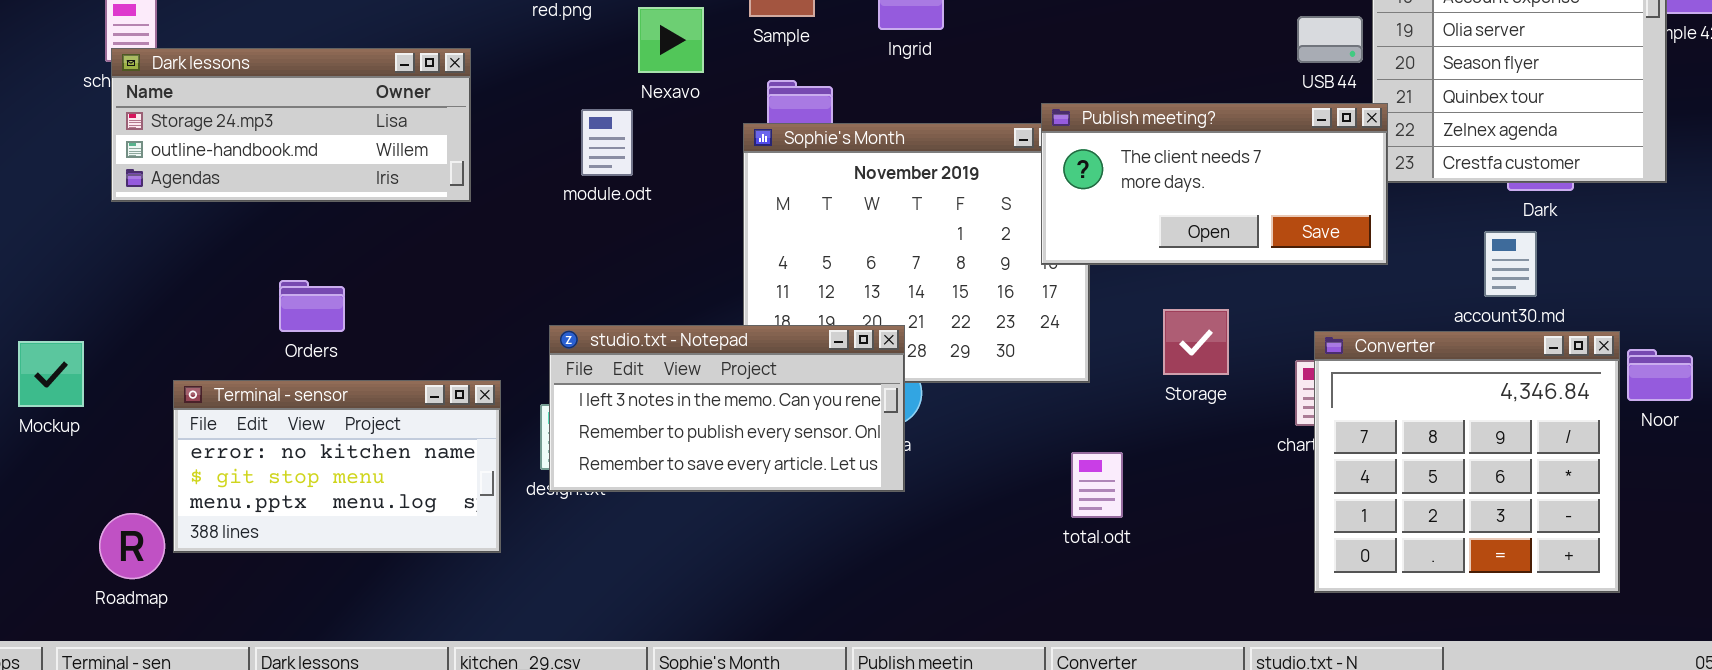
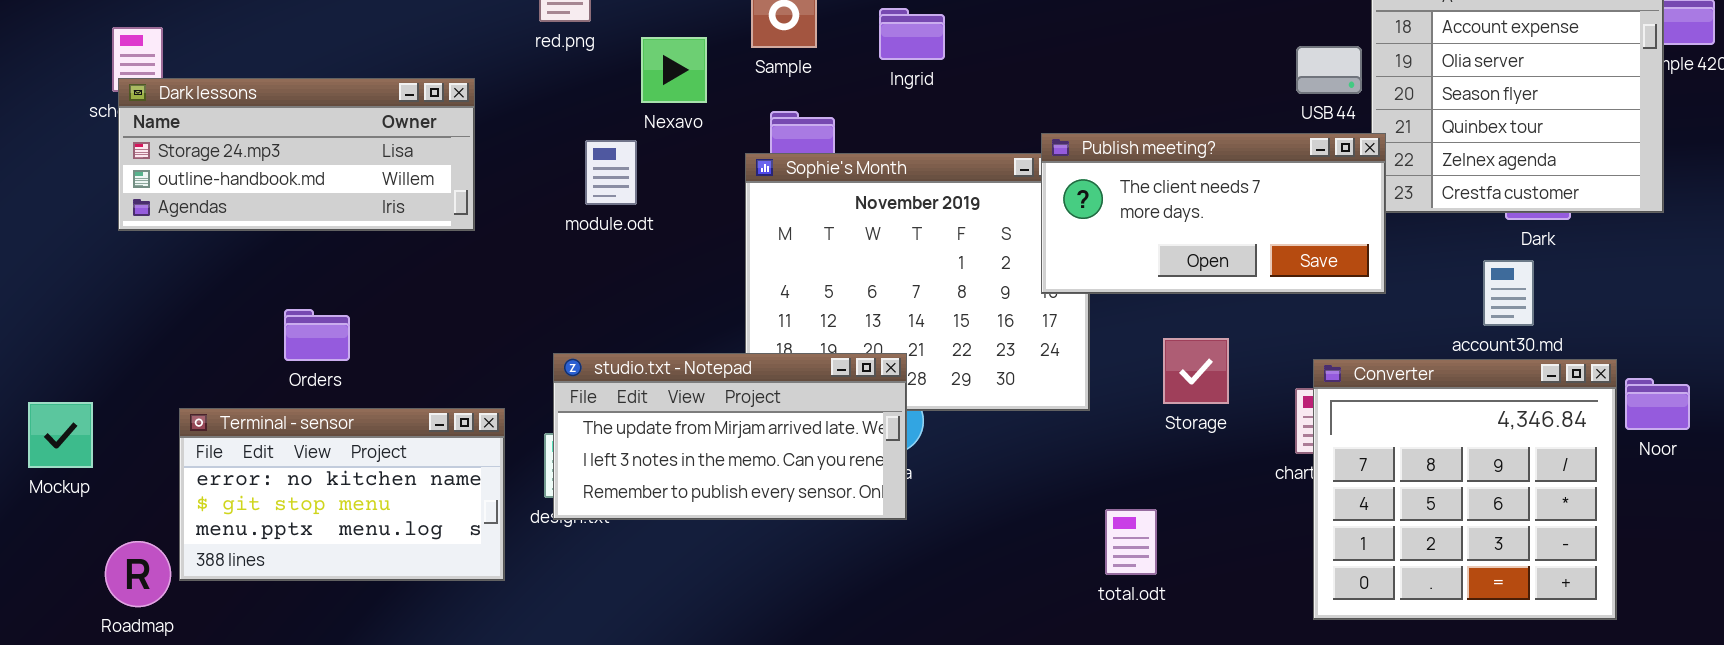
studio.txt - Notepad: [549,325,905,492] -> [553,353,907,520], scrolled up 1 row
Mockup: [18,341,84,407] -> [28,402,93,468], moved
total.odt: [1071,452,1123,518] -> [1105,509,1157,575], moved

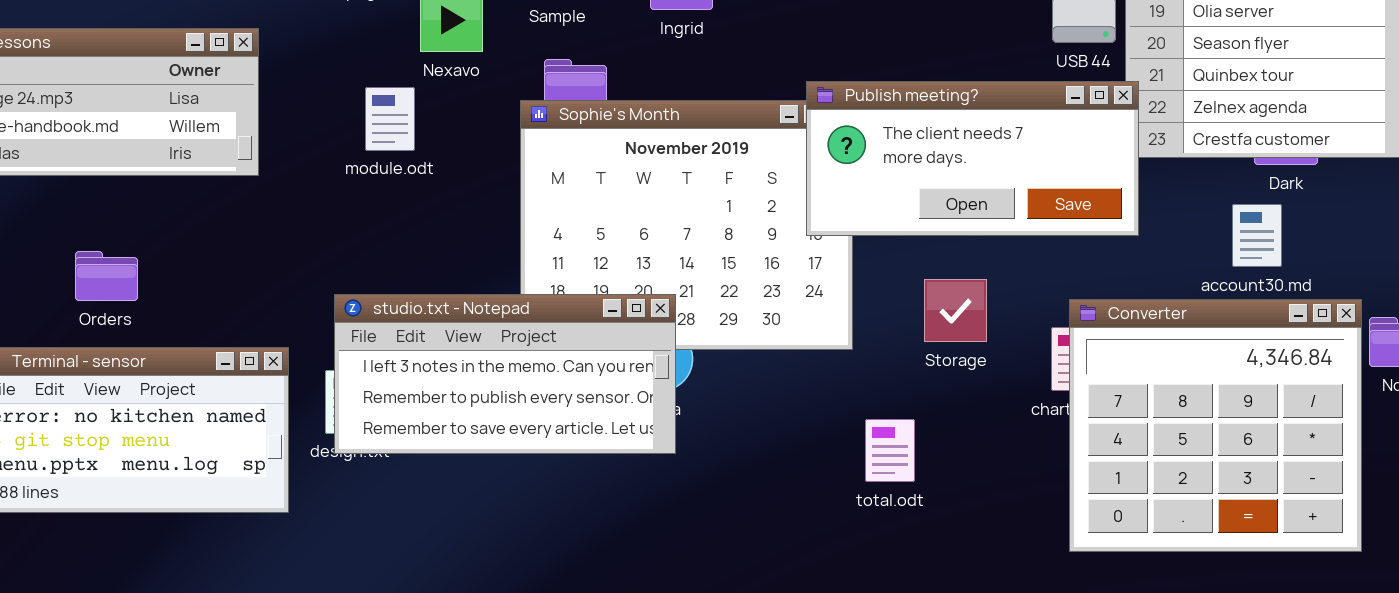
studio.txt - Notepad: [553,353,907,520] -> [334,294,676,454], scrolled down 1 row
total.odt: [1105,509,1157,575] -> [865,419,915,482], moved

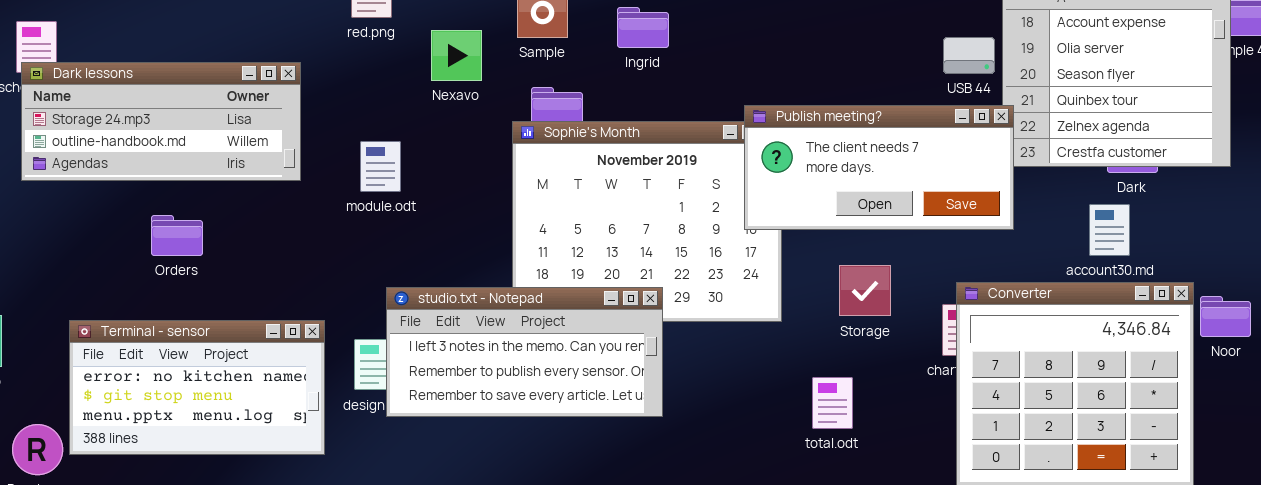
module.odt: [365,87,415,151] -> [360,141,401,192], moved
Orders: [75,251,138,301] -> [151,215,203,256], moved
studio.txt - Notepad: [334,294,676,454] -> [386,287,663,417], moved
total.odt: [865,419,915,482] -> [812,377,853,429], moved

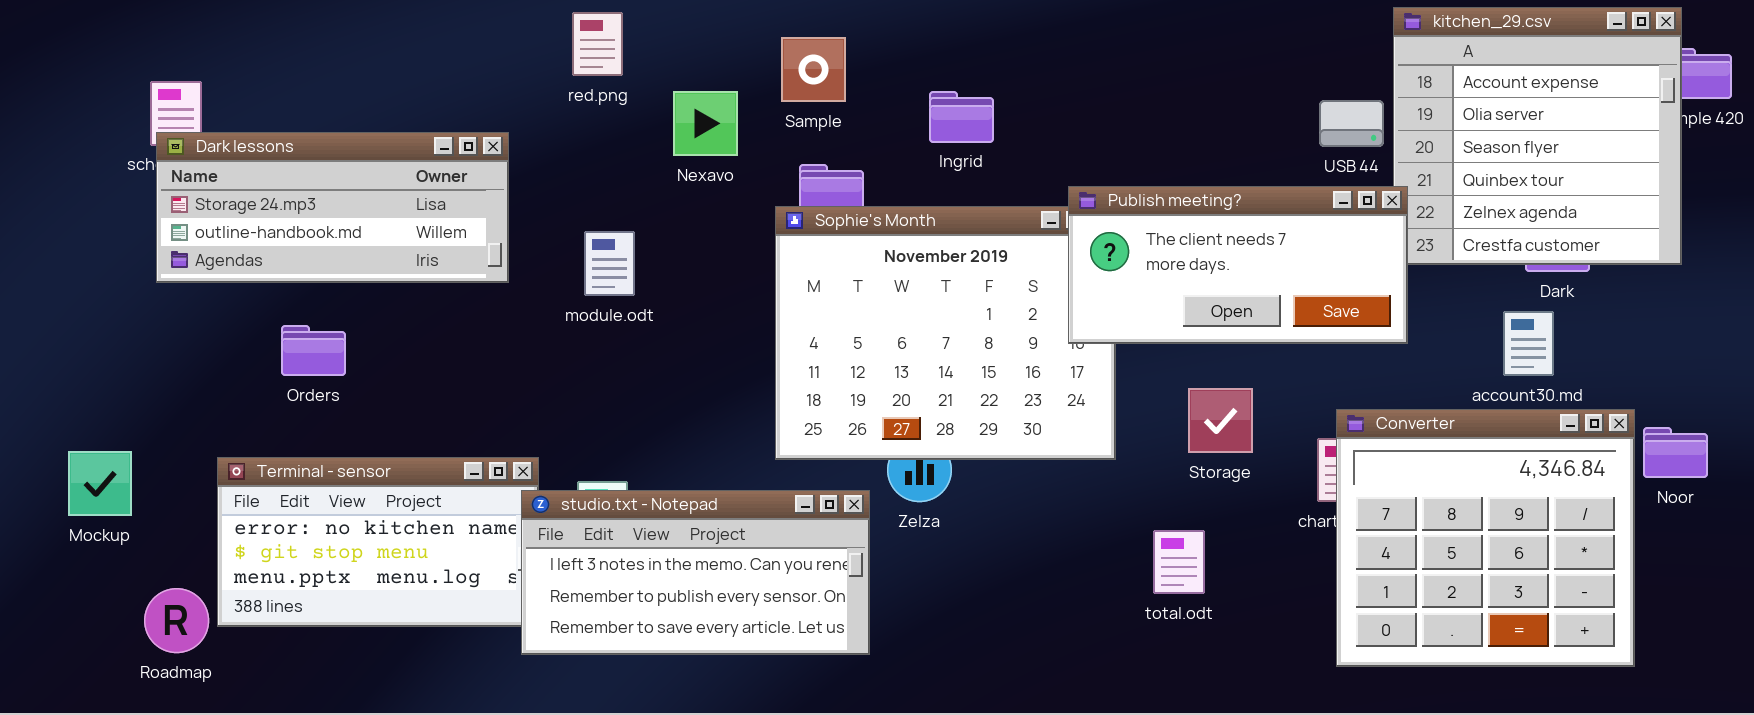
Ingrid: [617,7,669,48] -> [929,91,994,143], moved
Orders: [151,215,203,256] -> [281,325,346,376], moved
studio.txt - Notepad: [386,287,663,417] -> [521,490,870,655], moved

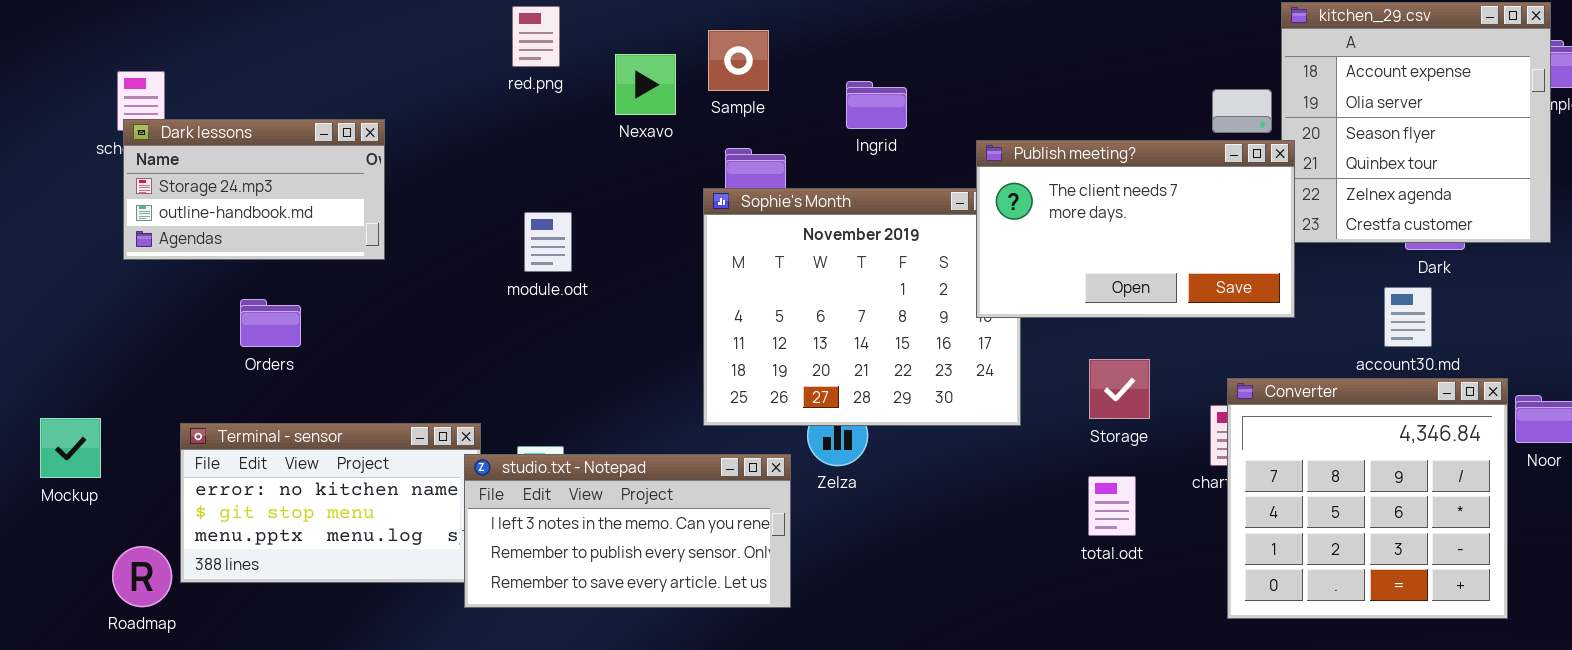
Nexavo: [673,91,738,156] -> [615,54,676,115], moved
Dark lessons: [156,132,509,283] -> [123,119,385,260], resized
Publish meeting?: [1068,186,1408,344] -> [976,140,1295,318], resized
total.odt: [1153,530,1205,594] -> [1088,476,1136,536], moved

